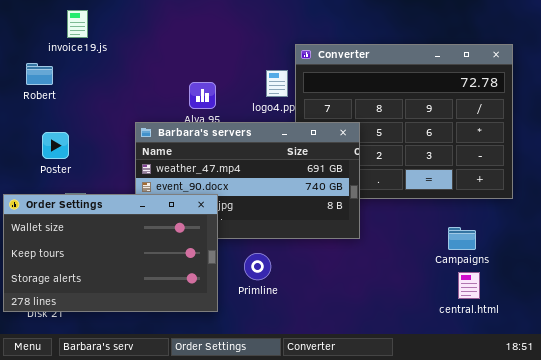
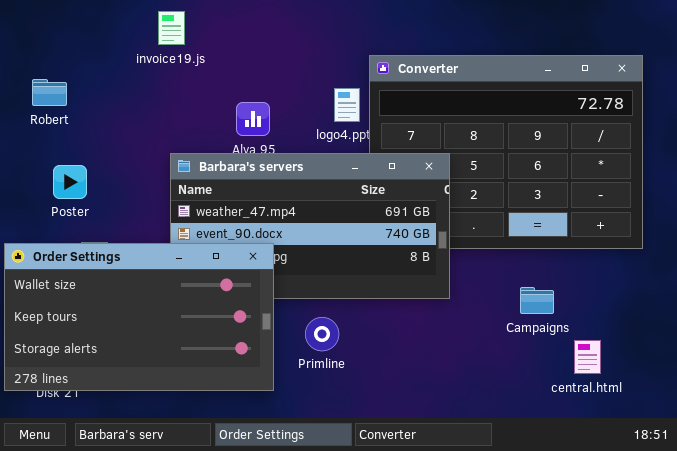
invoice19.js: [67,10,88,38] -> [158,11,185,45], moved
Campaigns: [448,227,476,250] -> [520,287,554,314], moved

